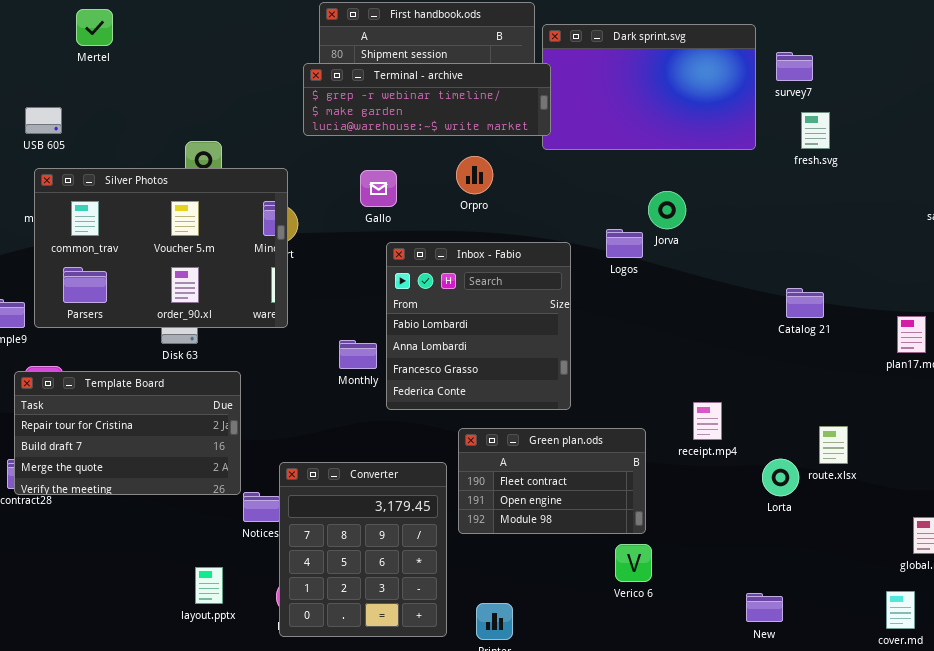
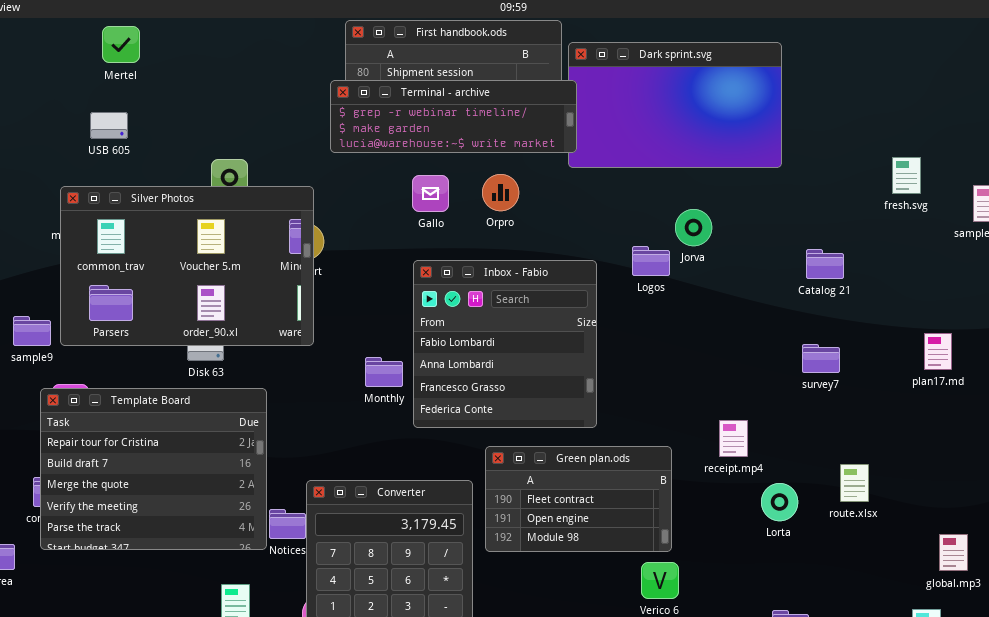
survey7: [776,52,813,81] -> [802,344,840,373], moved
USB 605: [25,107,62,134] -> [90,112,128,139], moved
fresh.svg: [801,112,830,149] -> [892,157,921,194], moved
Gallo: [360,170,397,207] -> [412,175,449,212], moved
Catalog 21: [786,288,824,318] -> [806,249,844,279], moved
Template Board: [14,371,241,495] -> [40,388,267,550], resized
route.xlsx: [819,426,848,464] -> [840,464,869,502], moved
Lorta: [762,459,799,496] -> [761,483,798,521], moved

